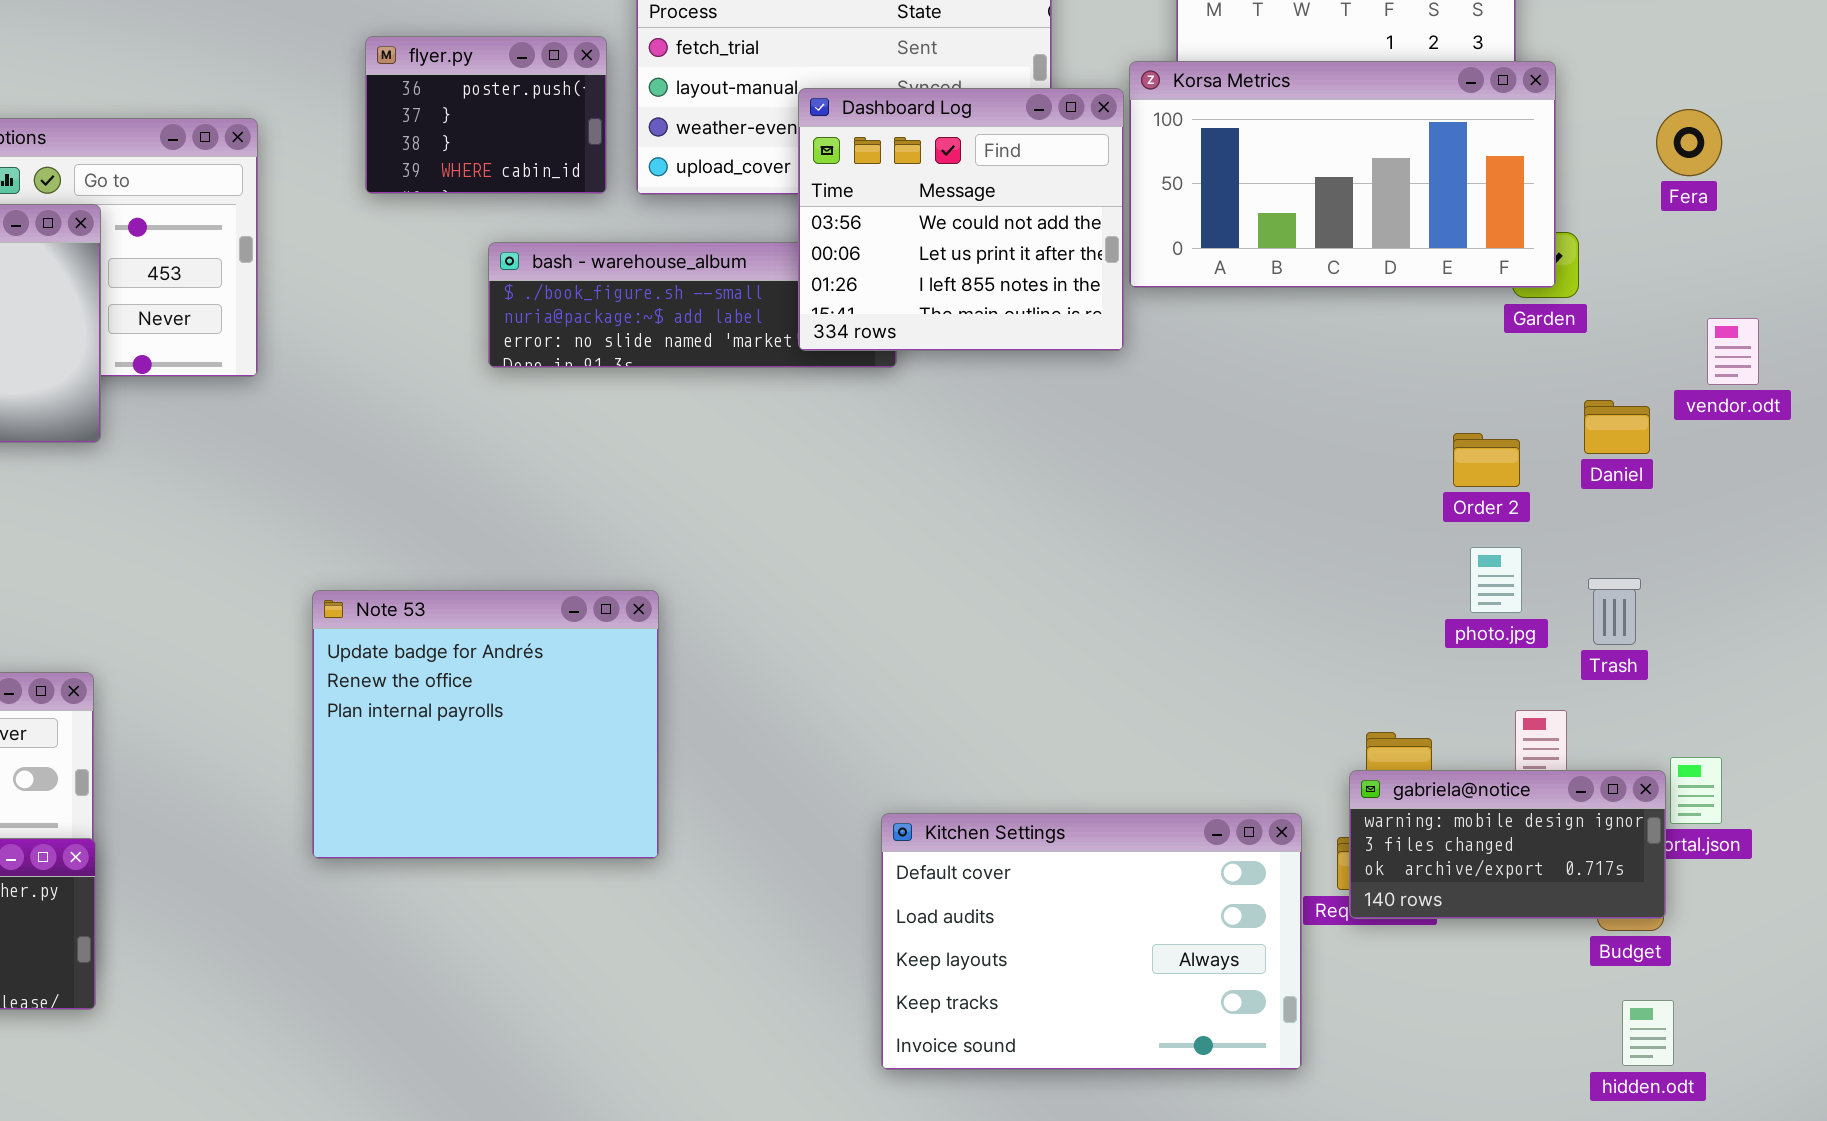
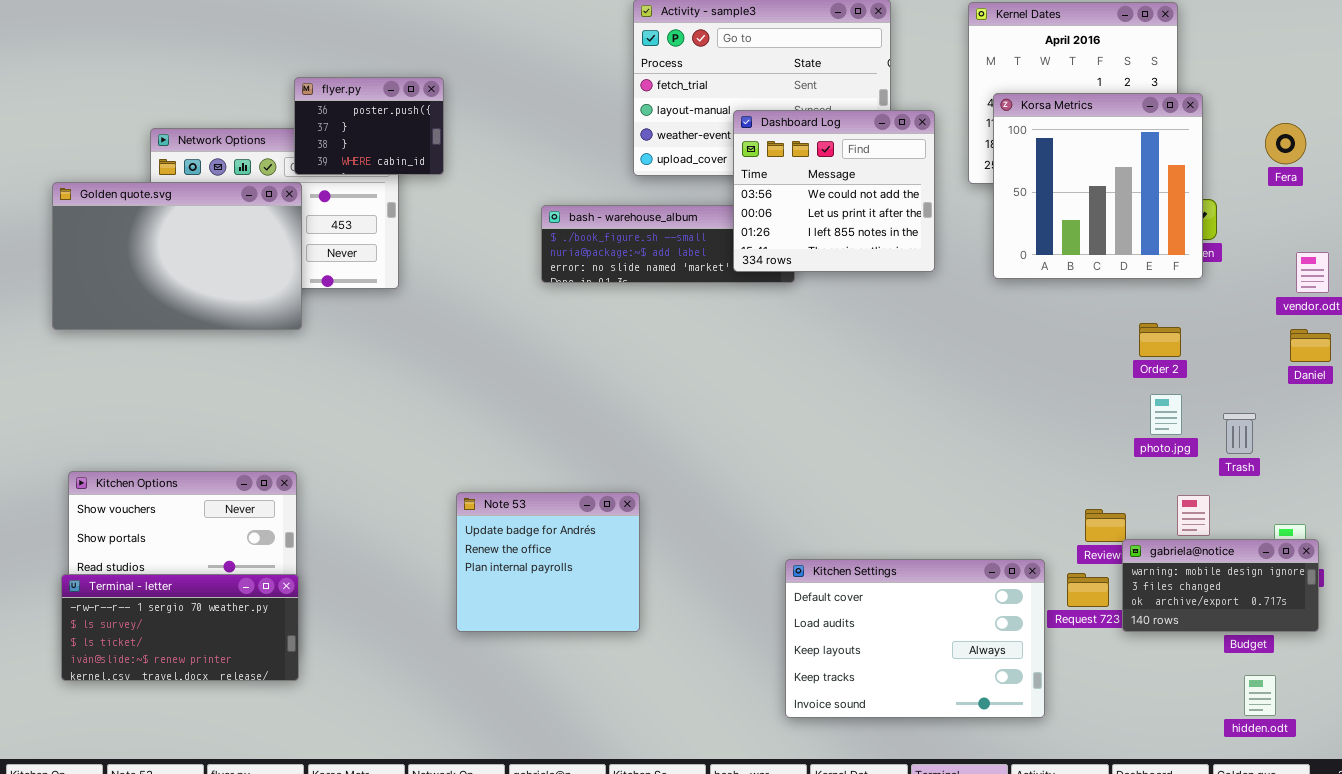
flyer.py: [365,36,607,194] -> [294,77,444,175], moved
Korsa Metrics: [1129,61,1556,288] -> [993,93,1203,279], resized
Daniel: [1584,400,1650,454] -> [1290,329,1331,362], moved
Note 53: [312,590,659,859] -> [456,492,640,632], moved, resized
gabriela@notice: [1349,770,1666,919] -> [1122,539,1319,632], moved

